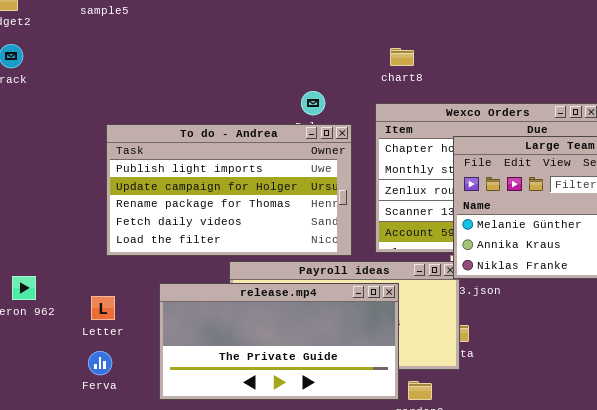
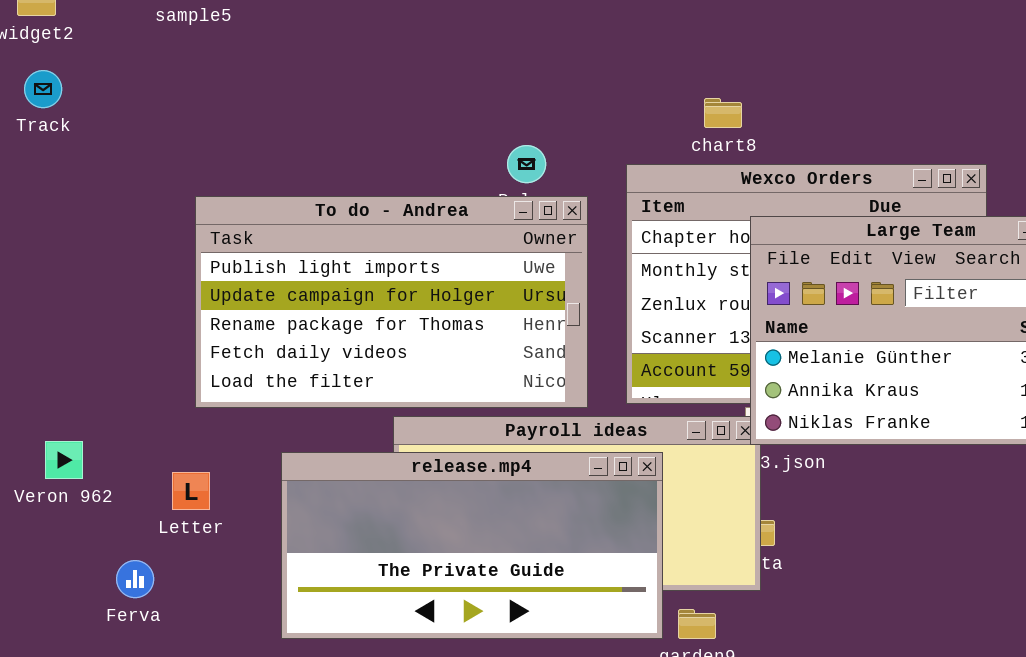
chart8: [390,48,414,66] -> [704,98,742,128], moved
Ferva: [88,351,112,375] -> [116,560,154,598], moved

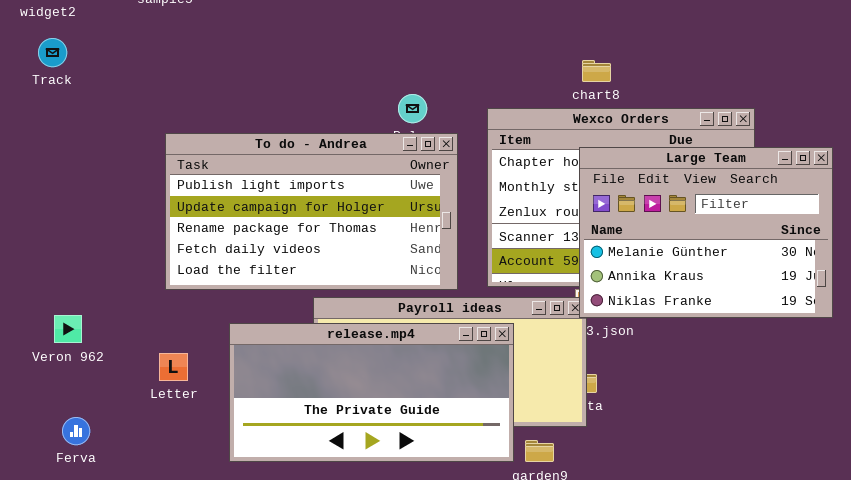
chart8: [704,98,742,128] -> [582,60,611,82], moved
Letter: [172,472,210,510] -> [159,353,188,381], moved
Ferva: [116,560,154,598] -> [62,417,90,445], moved

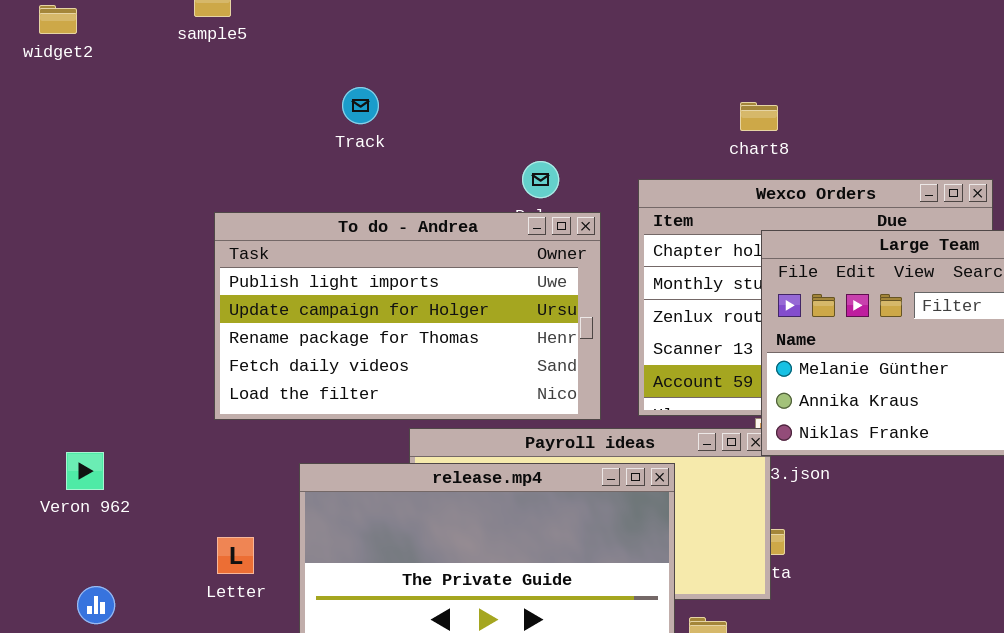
Track: [38,38,67,67] -> [342,87,379,124], moved
chart8: [582,60,611,82] -> [740,102,778,131], moved
Letter: [159,353,188,381] -> [217,537,254,574], moved

